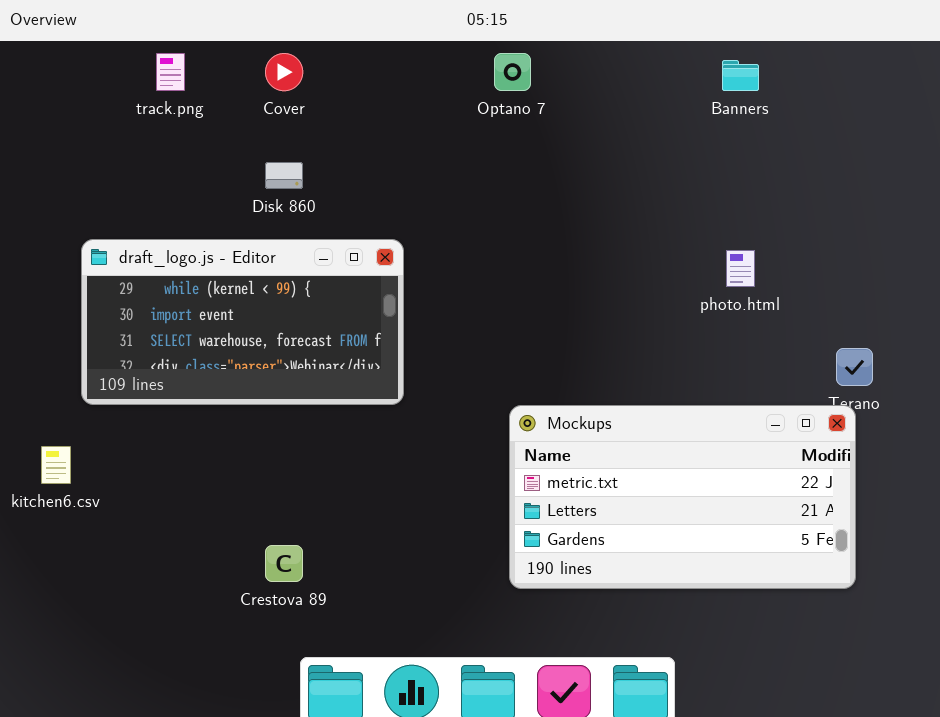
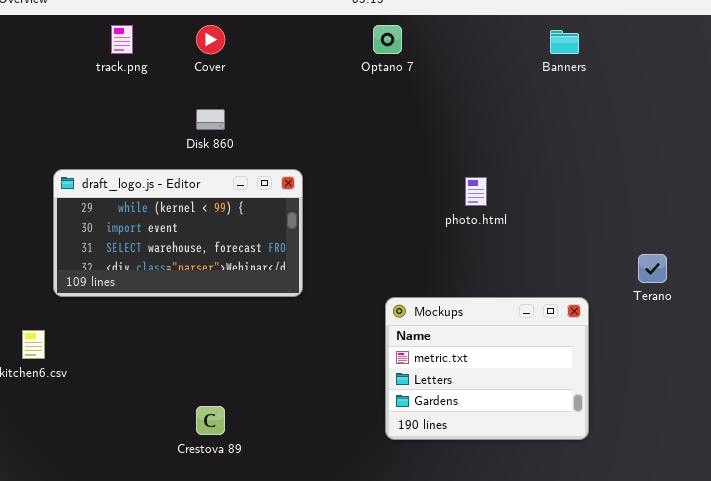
photo.html: [726,250,755,287] -> [465,177,487,206], moved
Mockups: [509,405,856,589] -> [385,297,589,440], resized

